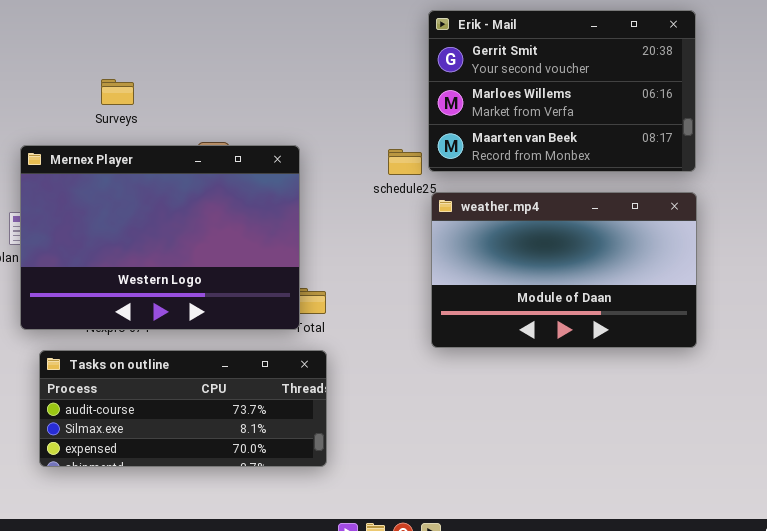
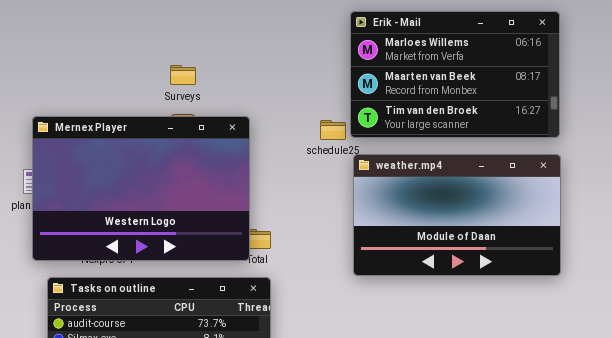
Erik - Mail: [428,10,696,172] -> [350,11,560,138], scrolled down 1 row
Surveys: [101,79,134,105] -> [170,65,196,85], moved

